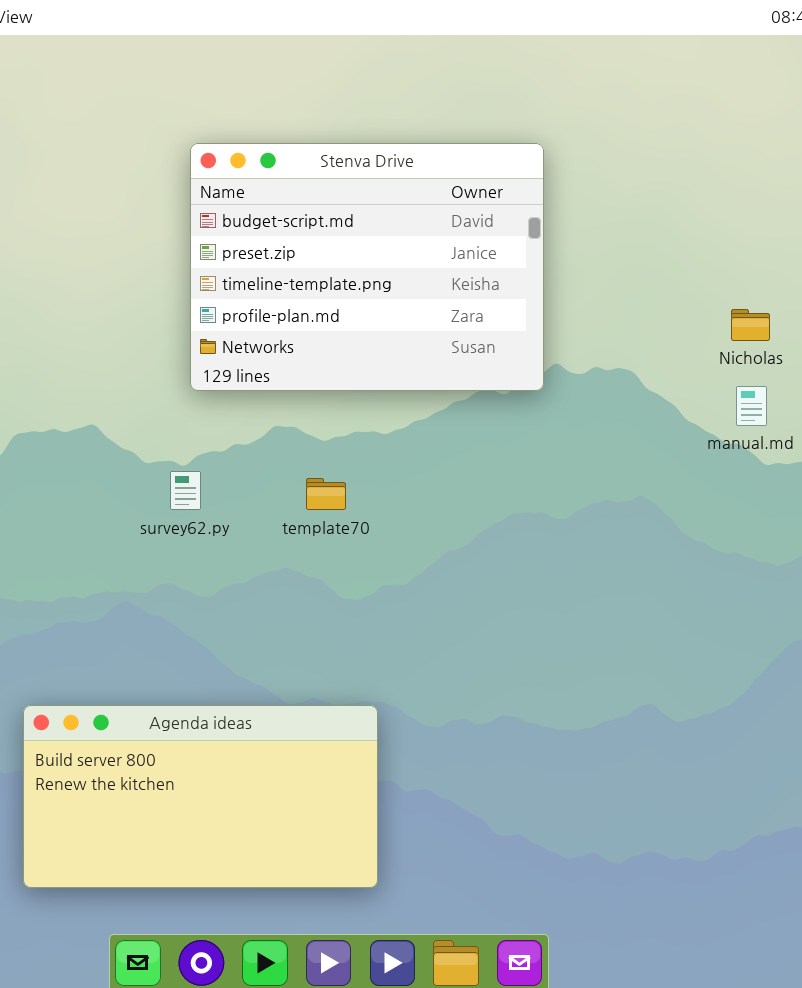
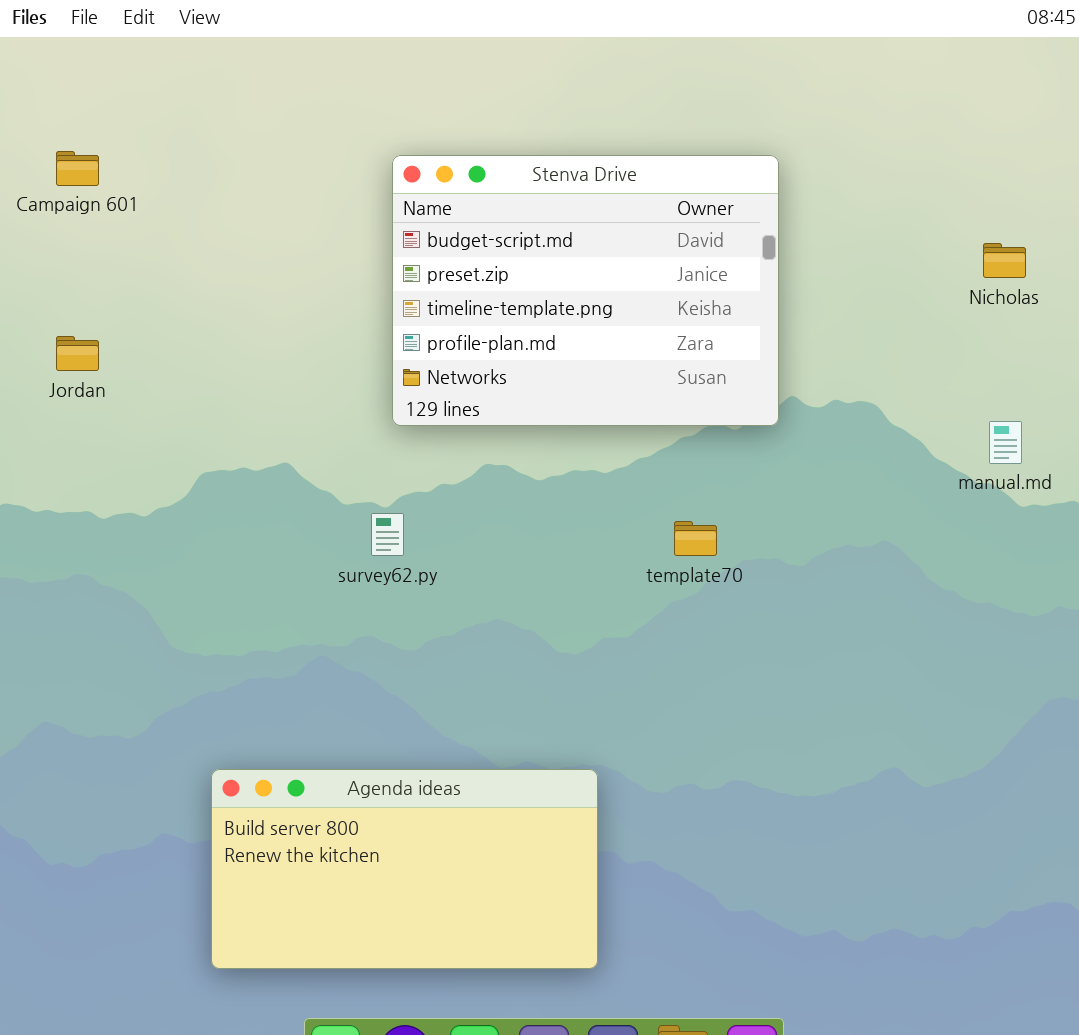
Nicholas: [731,309,770,341] -> [983,243,1026,278], moved
template70: [306,478,346,510] -> [674,521,717,556], moved

